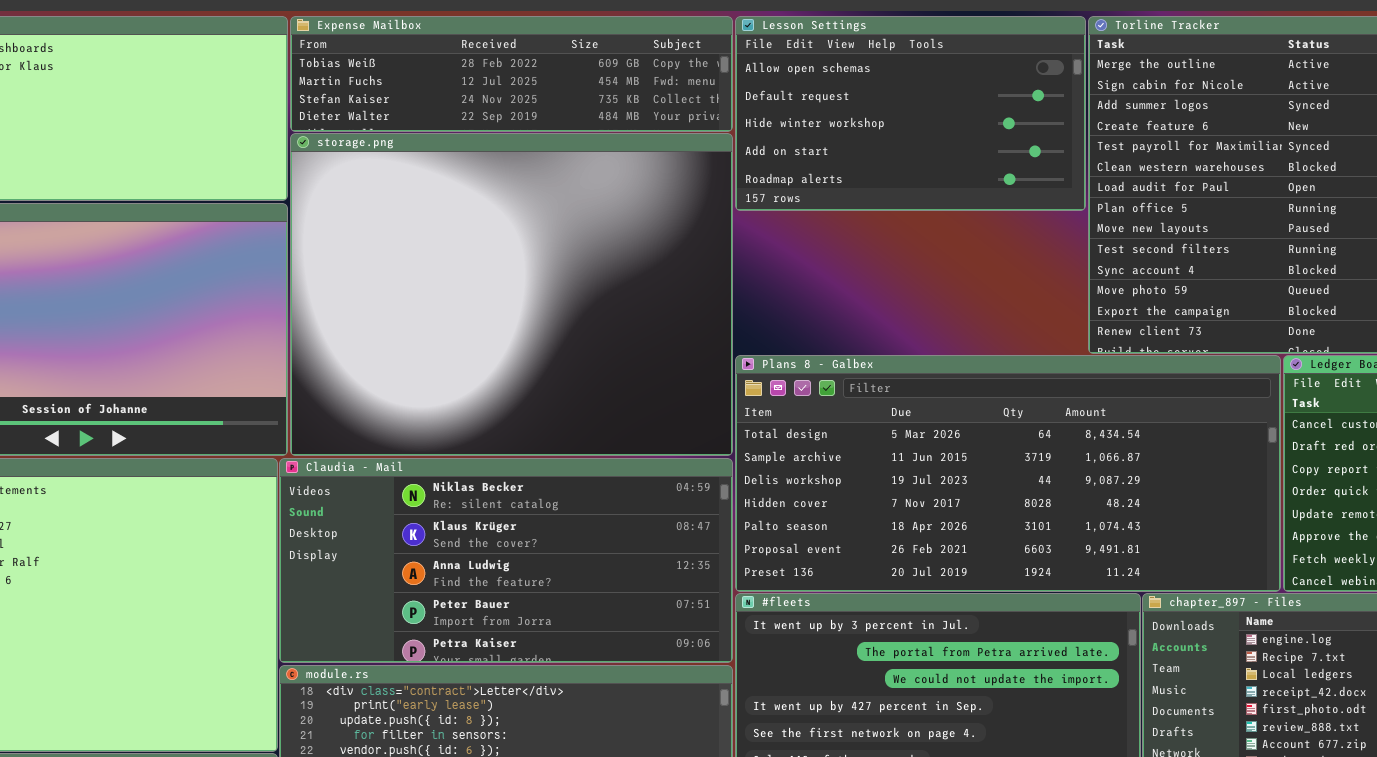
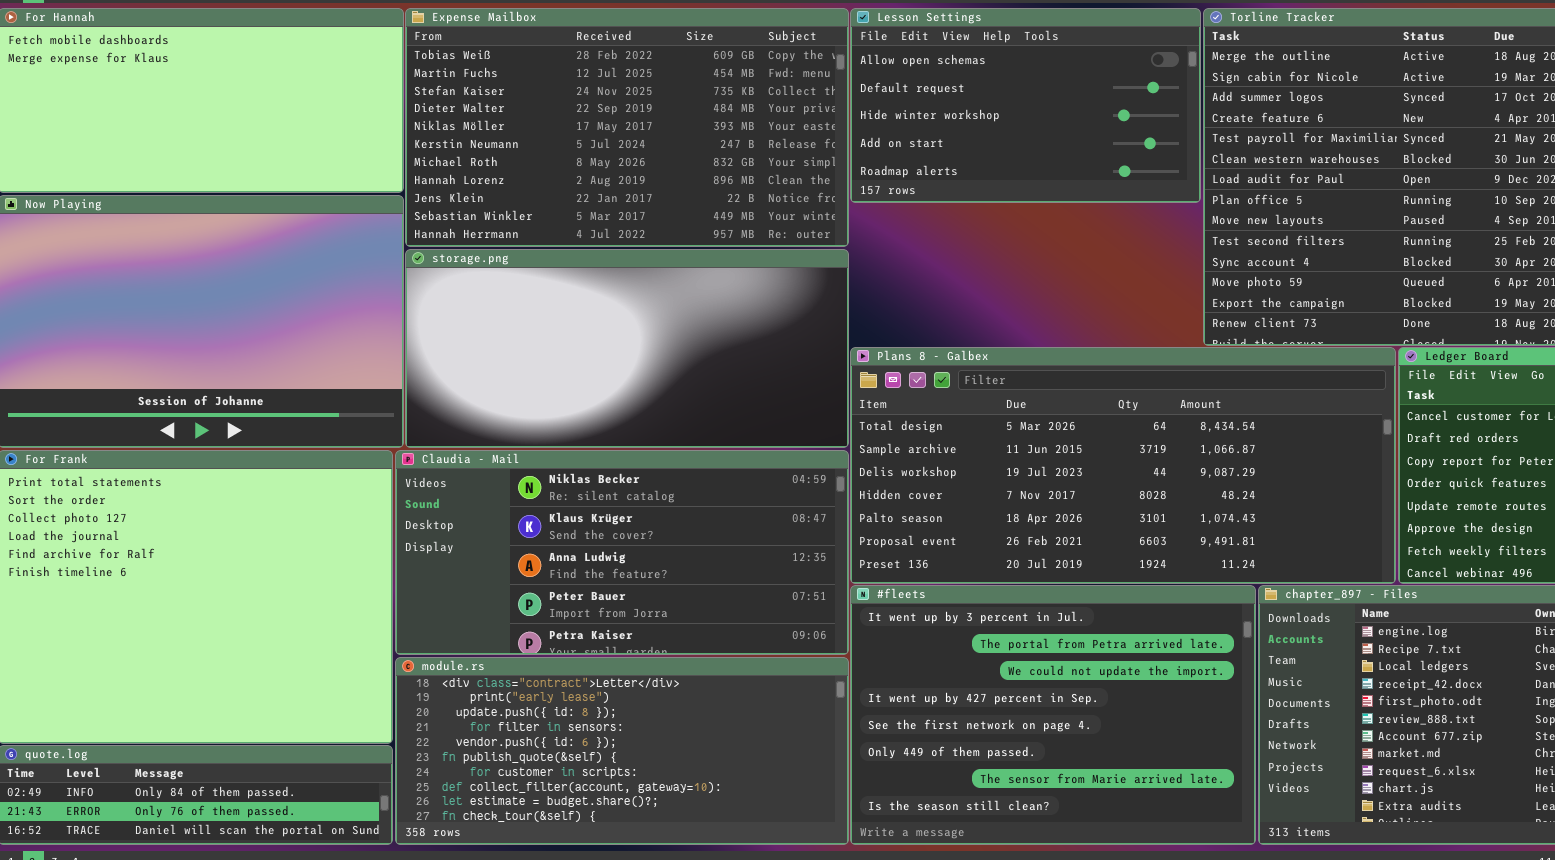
Expense Mailbox: [290,16,733,132] -> [405,8,849,247], resized
storage.png: [290,133,733,456] -> [405,249,849,448], resized

